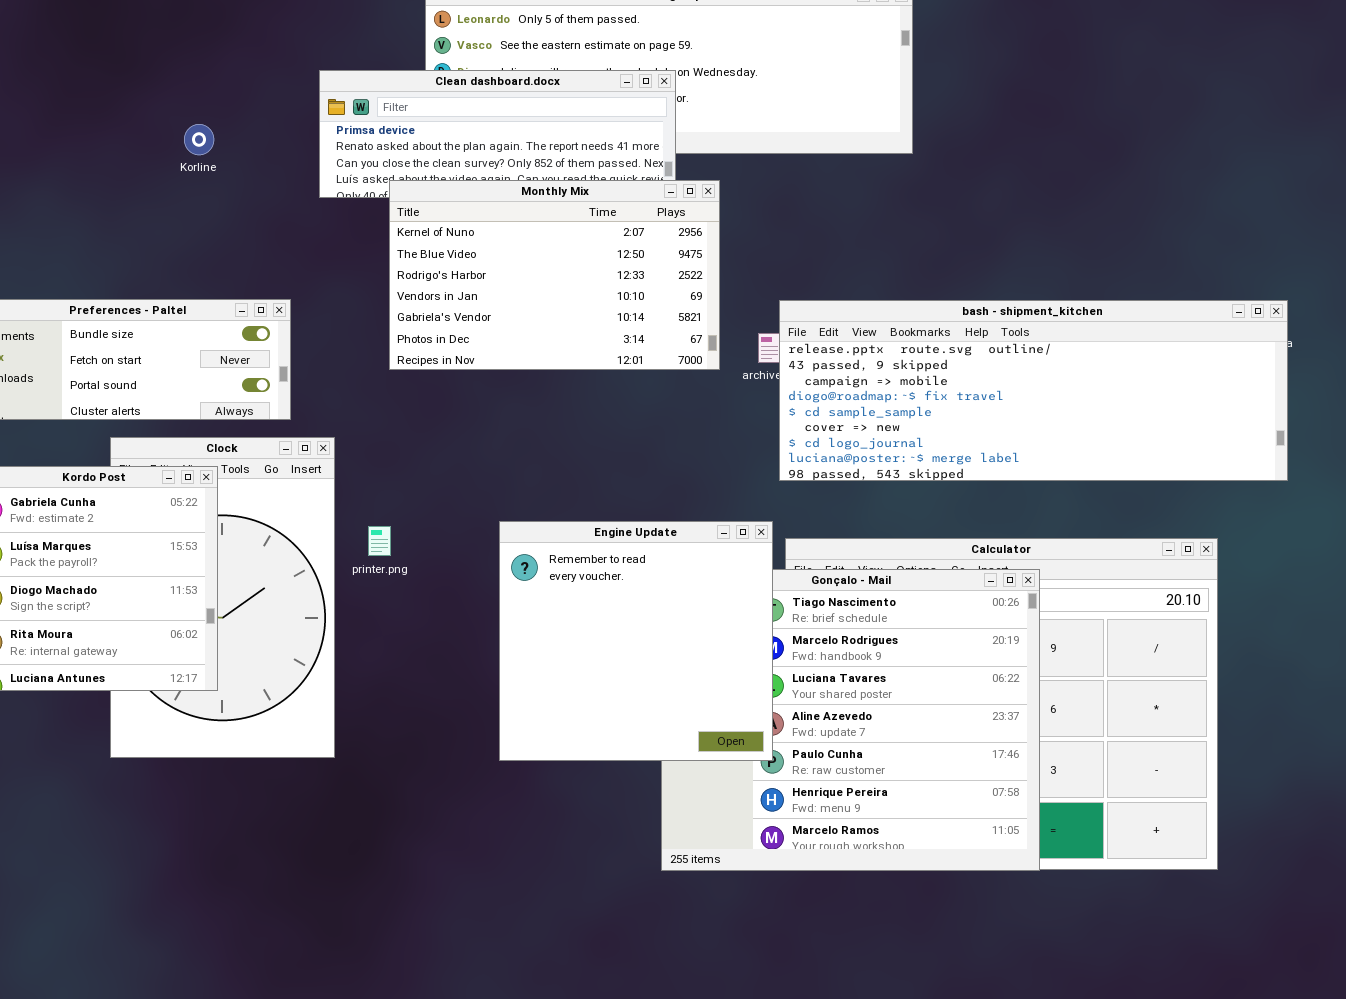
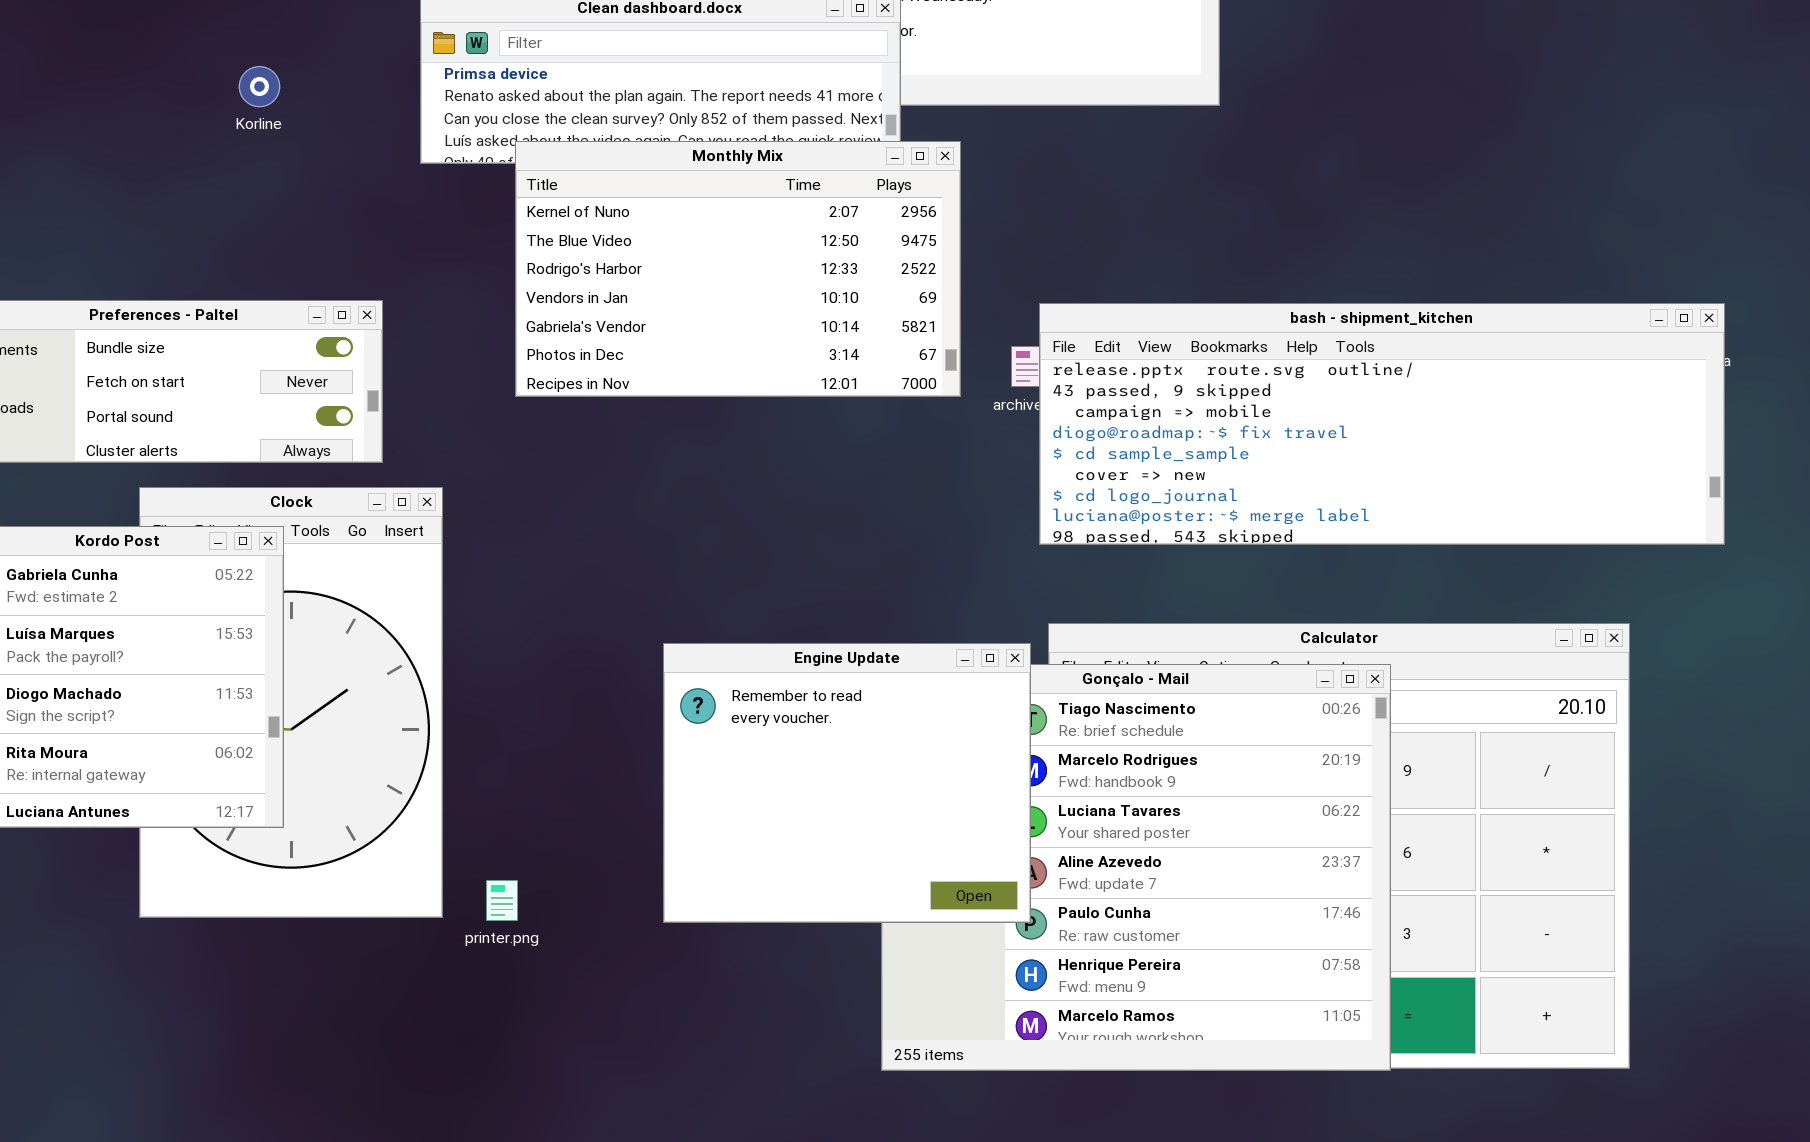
Engine Update: [499,521,773,761] -> [663,643,1031,923], resized
printer.png: [368,526,391,556] -> [486,880,518,921], moved

